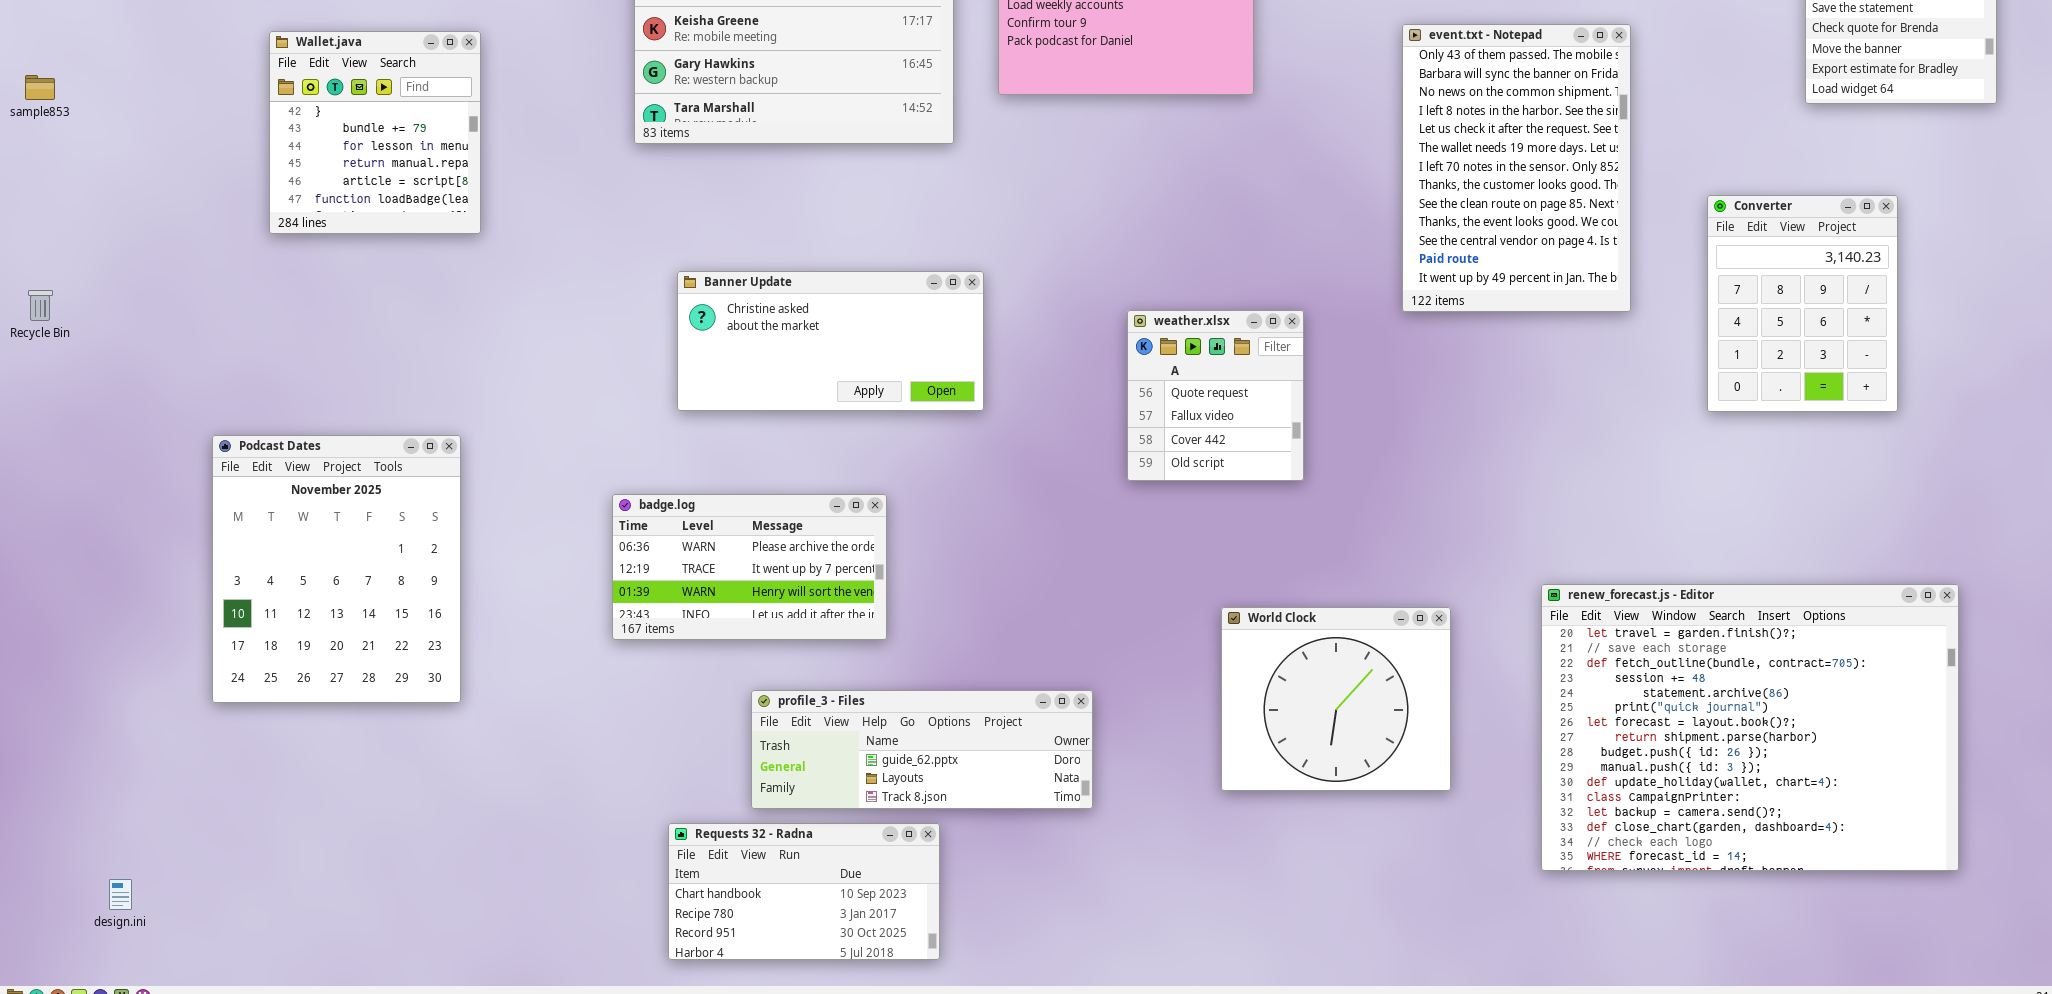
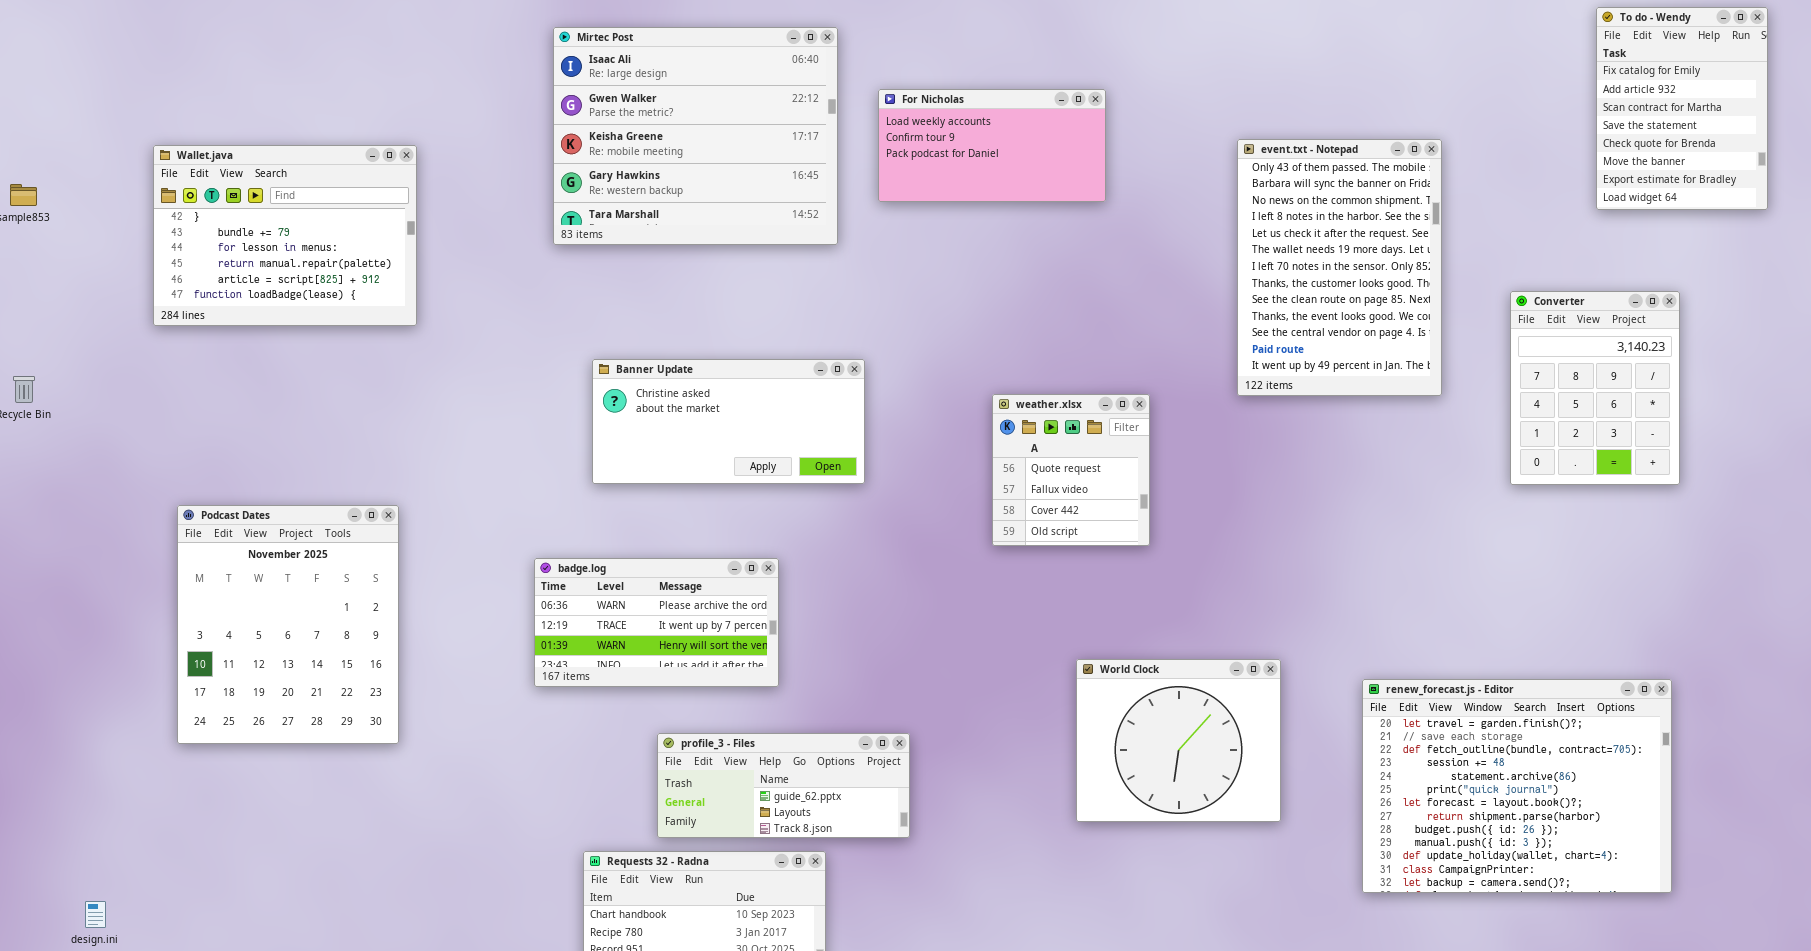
Wallet.java: [269,31,481,234] -> [153,145,417,326], resized
renew_forecast.js - Editor: [1541,584,1959,871] -> [1362,679,1672,893], resized
profile_3 - Files: [751,690,1093,809] -> [657,733,910,838], resized

